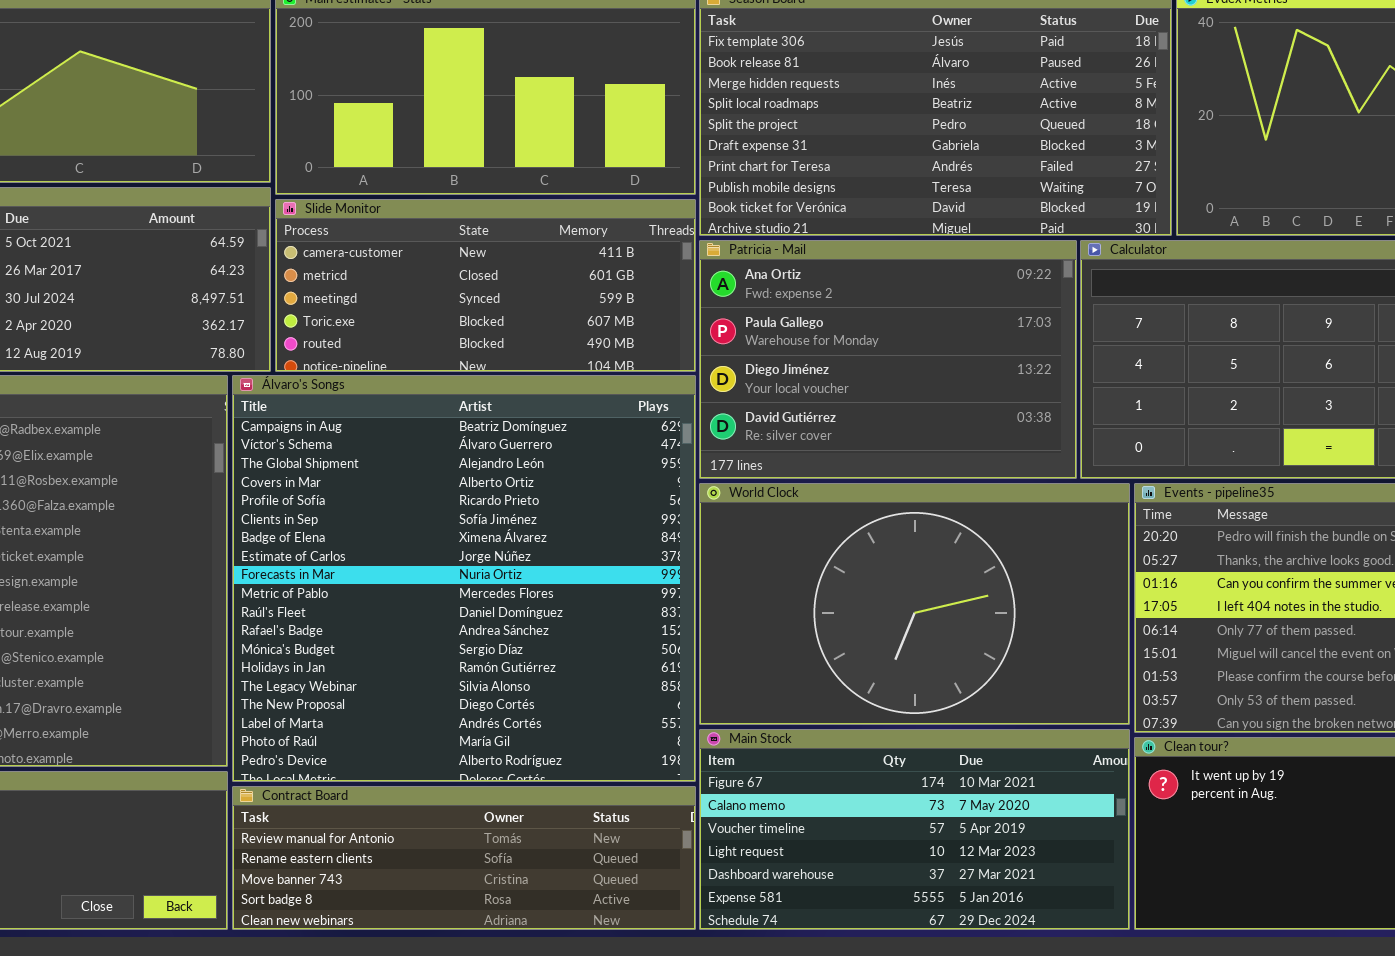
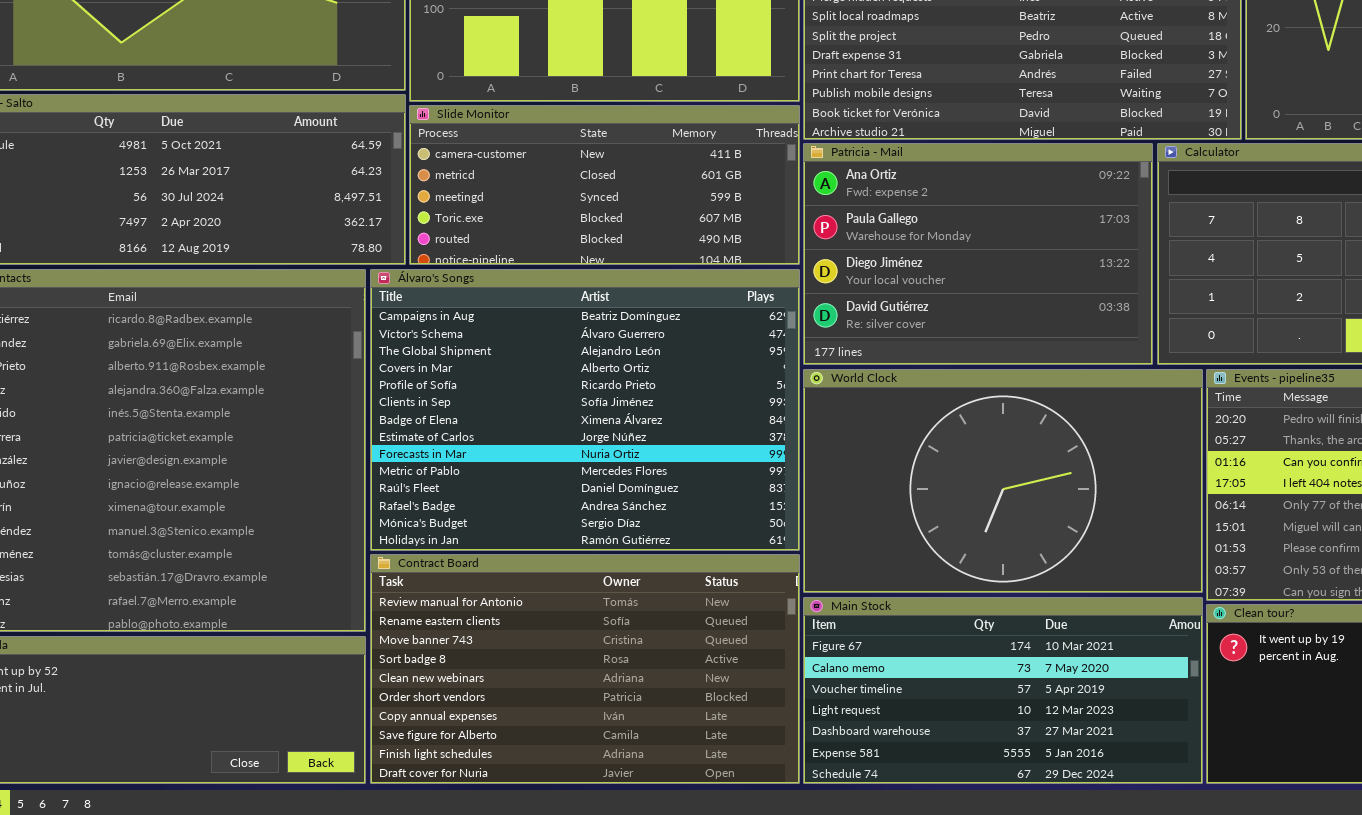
Álvaro's Songs: [232,375,696,782] -> [370,269,800,551], resized
Contract Board: [232,786,696,930] -> [370,554,800,784], resized

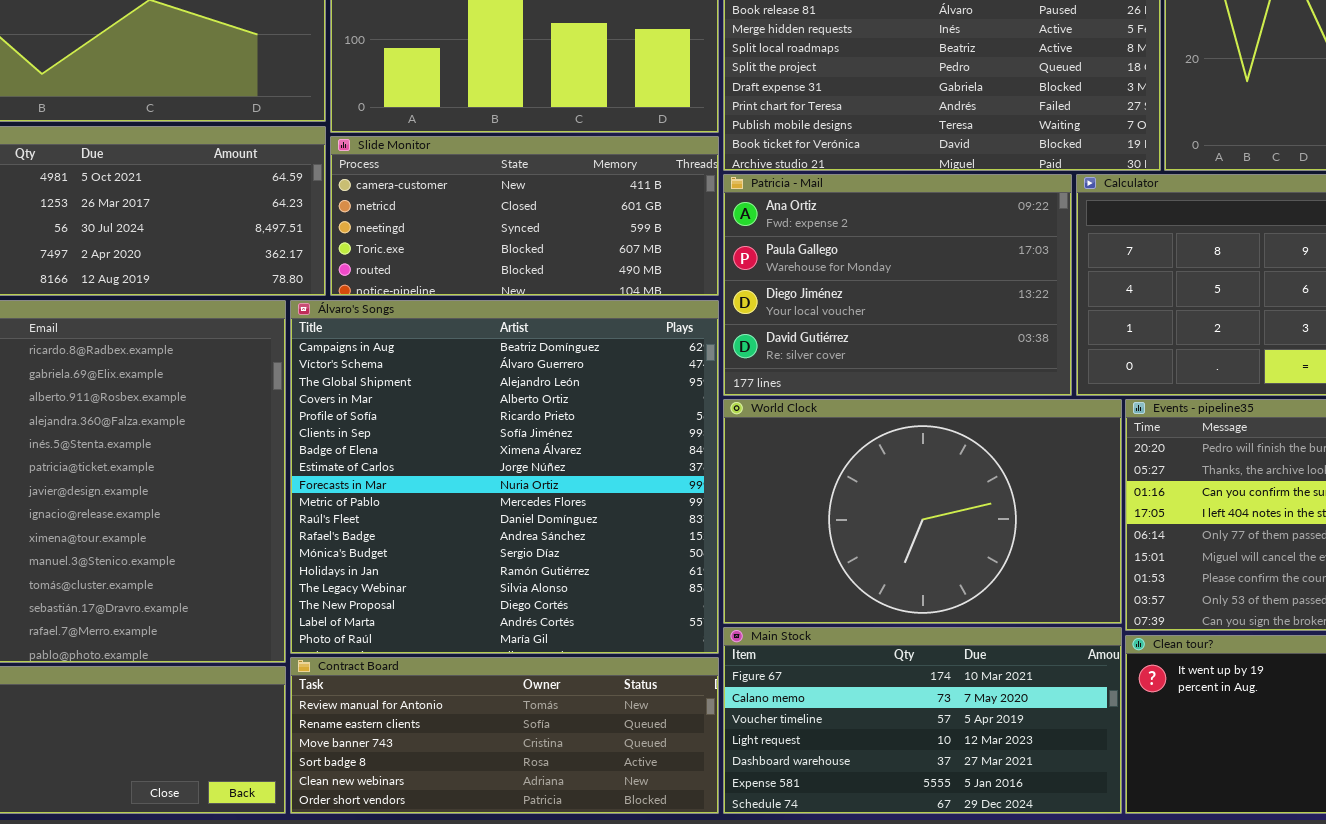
Álvaro's Songs: [370,269,800,551] -> [290,300,719,654], resized
Contract Board: [370,554,800,784] -> [290,657,719,814], resized

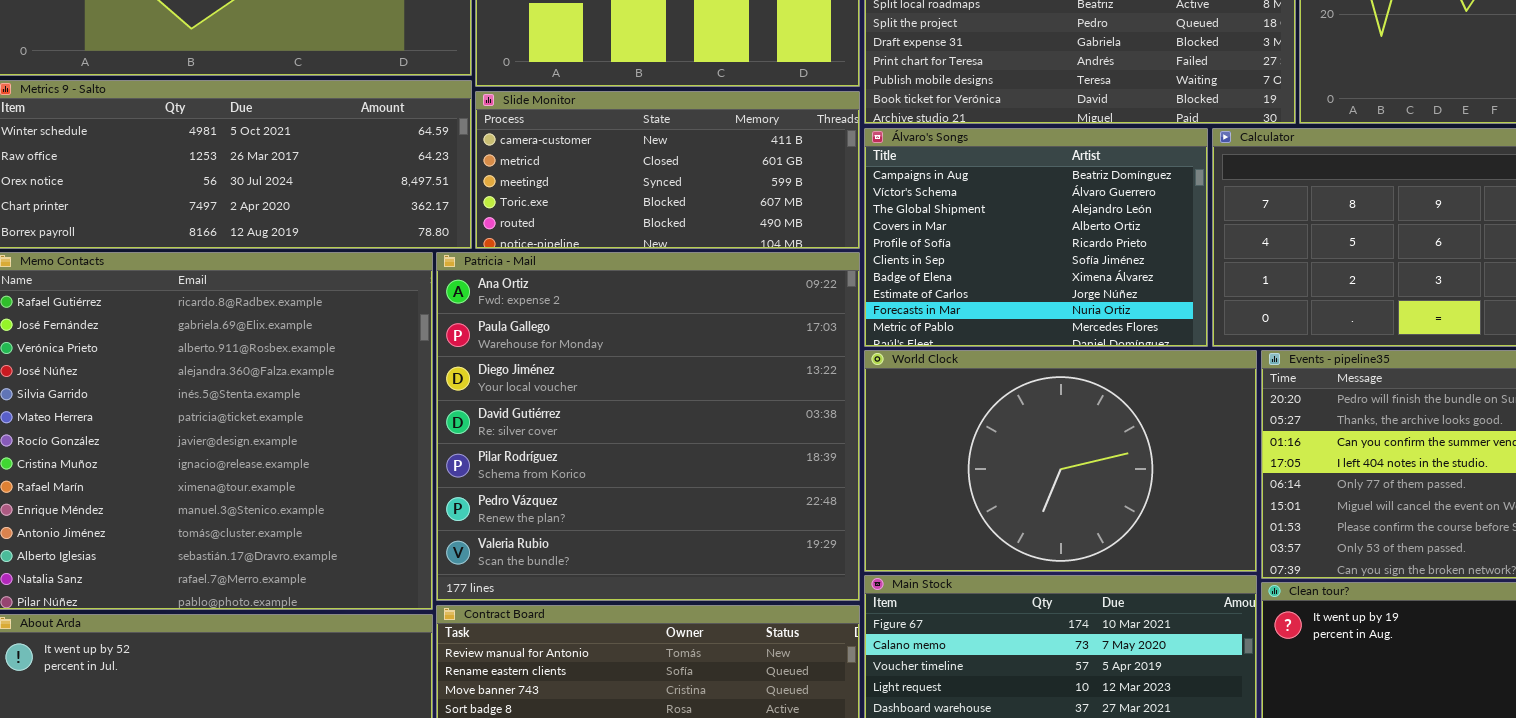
Patricia - Mail: [723,174,1072,396] -> [436,252,860,601], moved, resized
Álvaro's Songs: [290,300,719,654] -> [864,128,1208,347], moved, resized

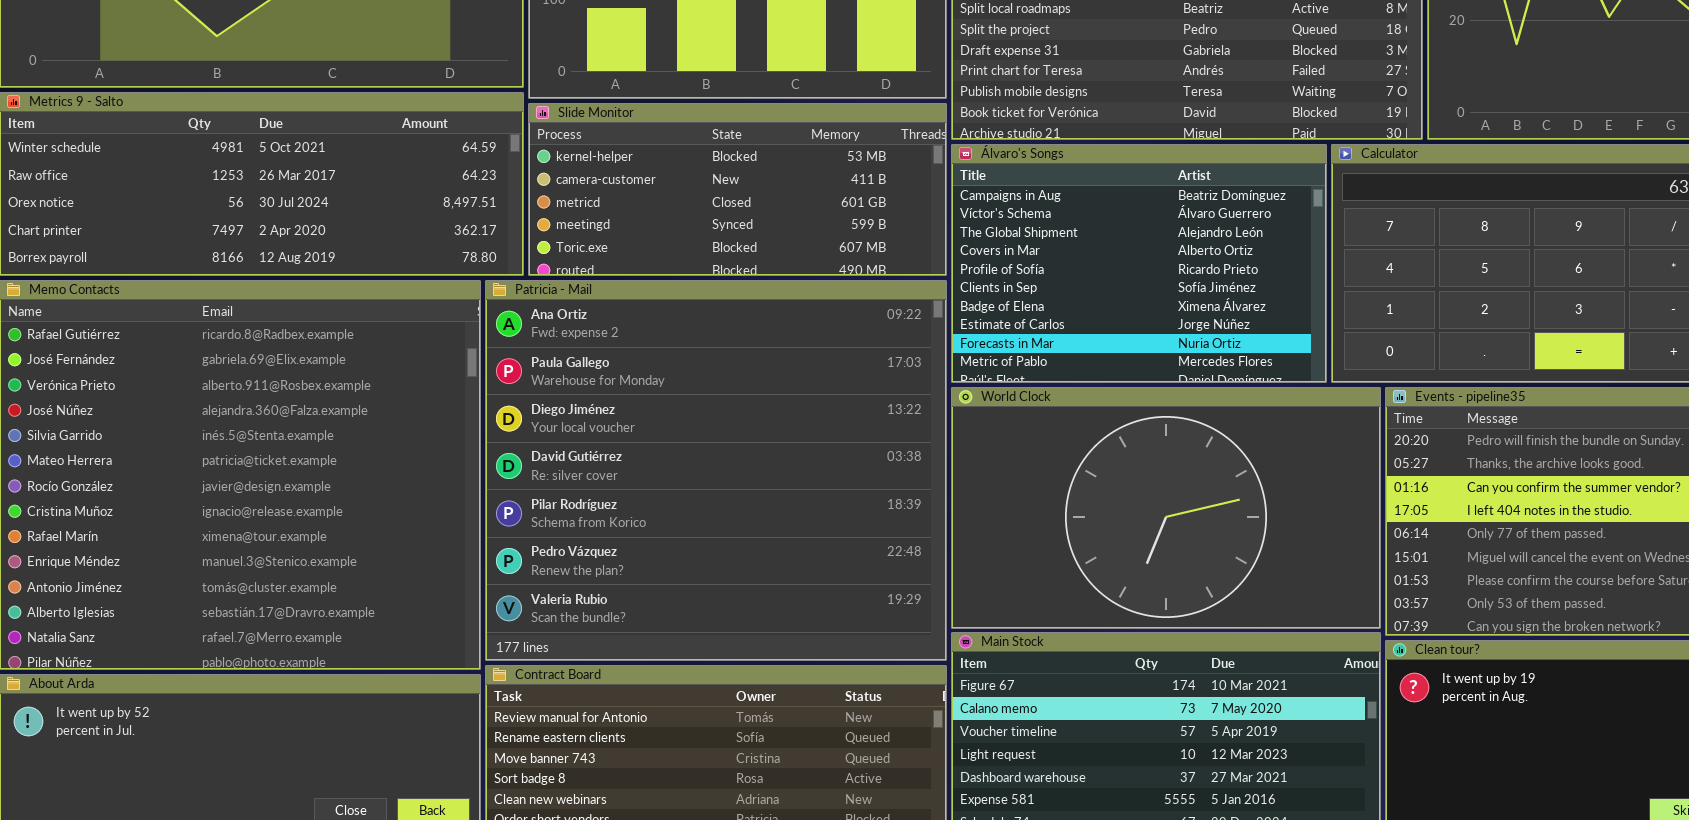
Slide Monitor: [475,91,860,249] -> [528,103,947,276], scrolled up 1 row

